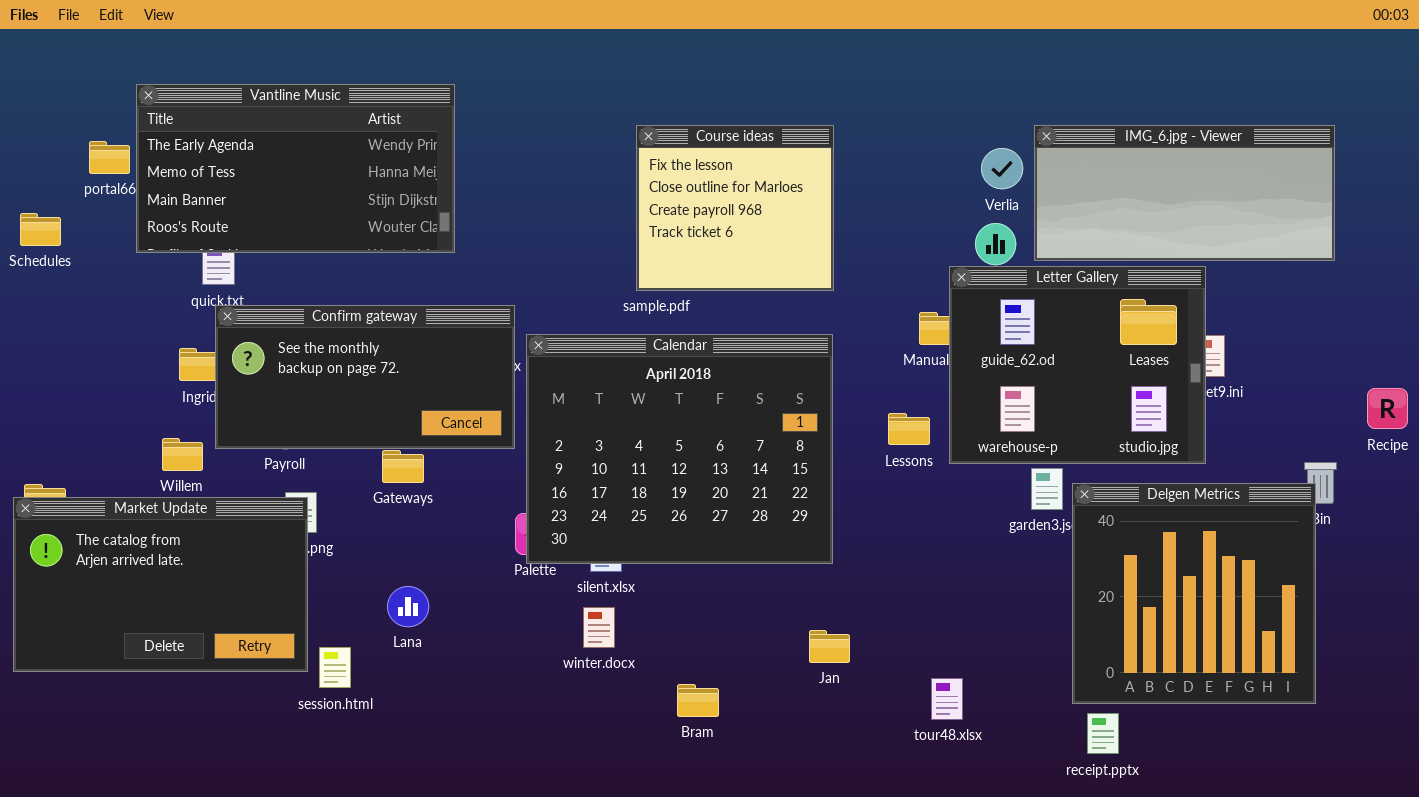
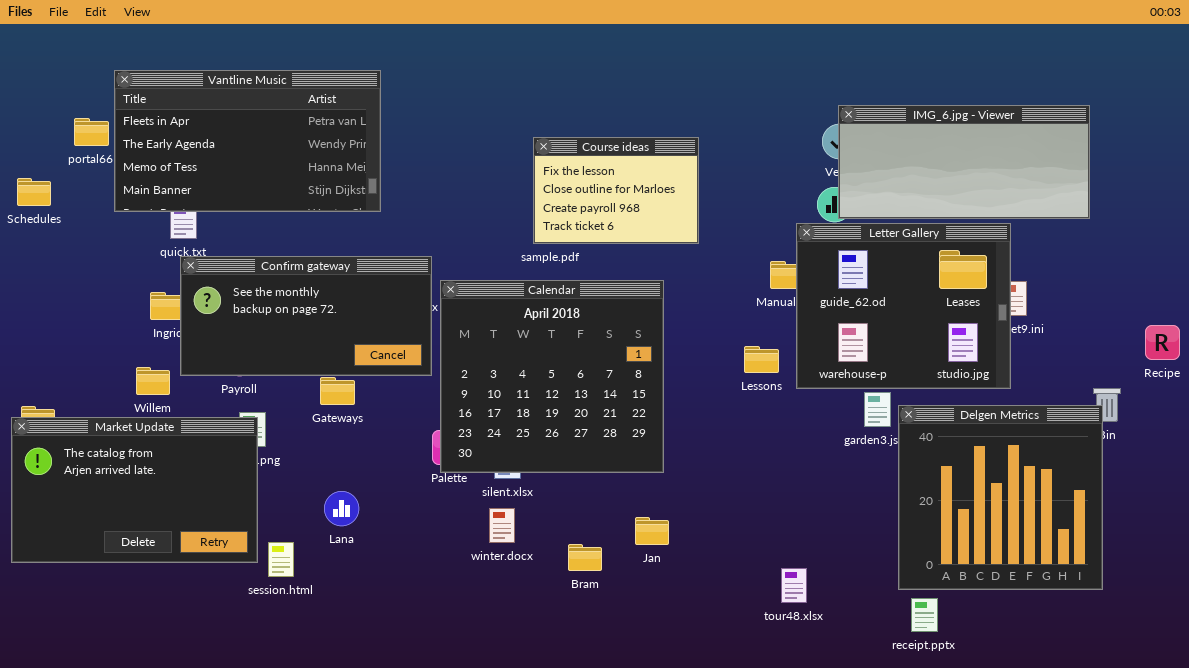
Vantline Music: [136,84,455,253] -> [114,70,381,212], scrolled up 1 row
Course ideas: [636,125,834,291] -> [533,137,699,244], resized
IMG_6.jpg - Viewer: [1034,125,1335,261] -> [838,105,1090,219], moved
Calendar: [526,334,833,564] -> [440,280,664,473], resized
Jan: [809,630,850,663] -> [635,517,669,545], moved
Bram: [677,684,719,717] -> [568,544,602,571], moved

